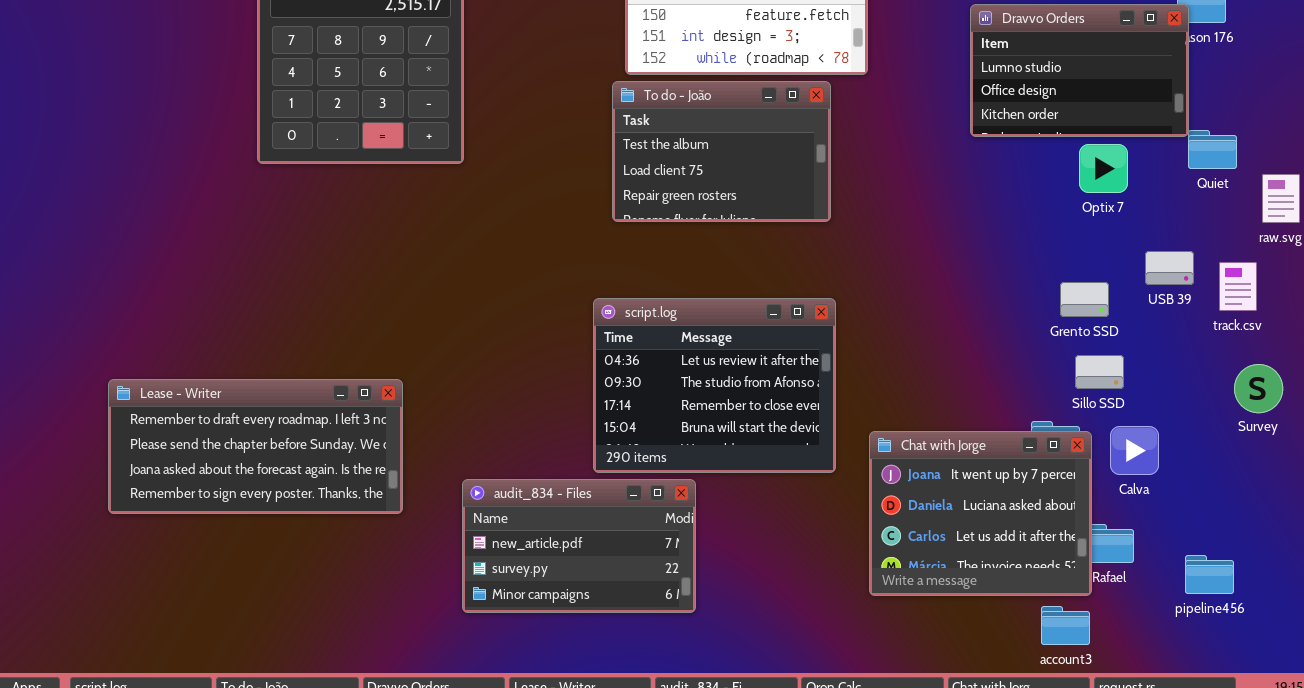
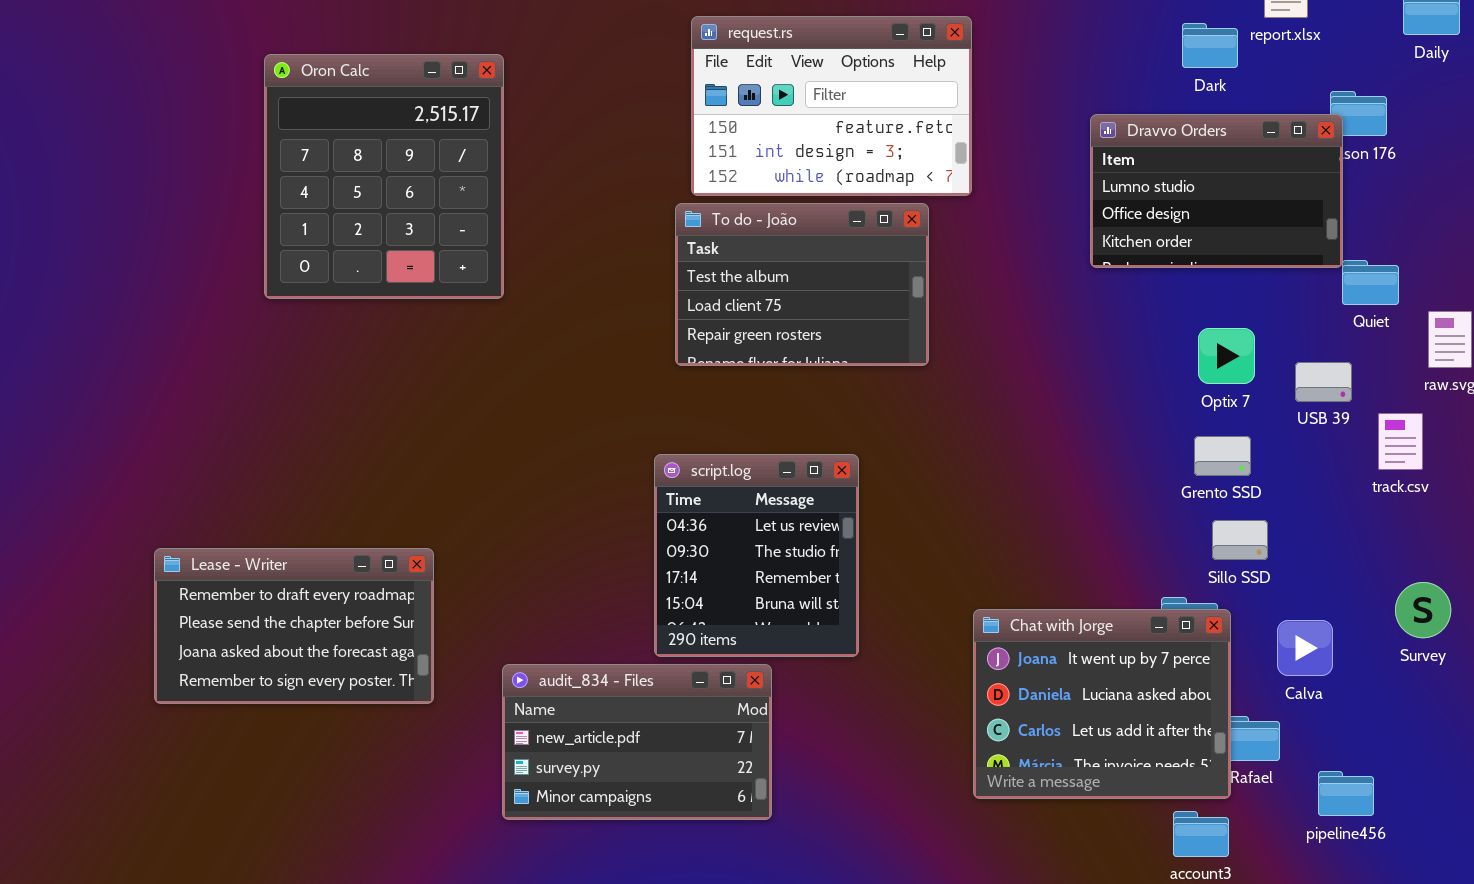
Optix 7: [1079,144,1128,193] -> [1198,328,1255,384], moved
USB 39: [1145,251,1194,285] -> [1295,362,1352,402], moved
script.log: [593,298,836,473] -> [654,454,859,657], resized
Survey: [1234,364,1283,413] -> [1395,582,1451,638], moved
Lease - Writer: [108,379,403,514] -> [154,548,434,704], resized
Calva: [1110,426,1159,475] -> [1277,620,1333,676], moved
pipeline456: [1185,555,1234,594] -> [1318,771,1374,816], moved

